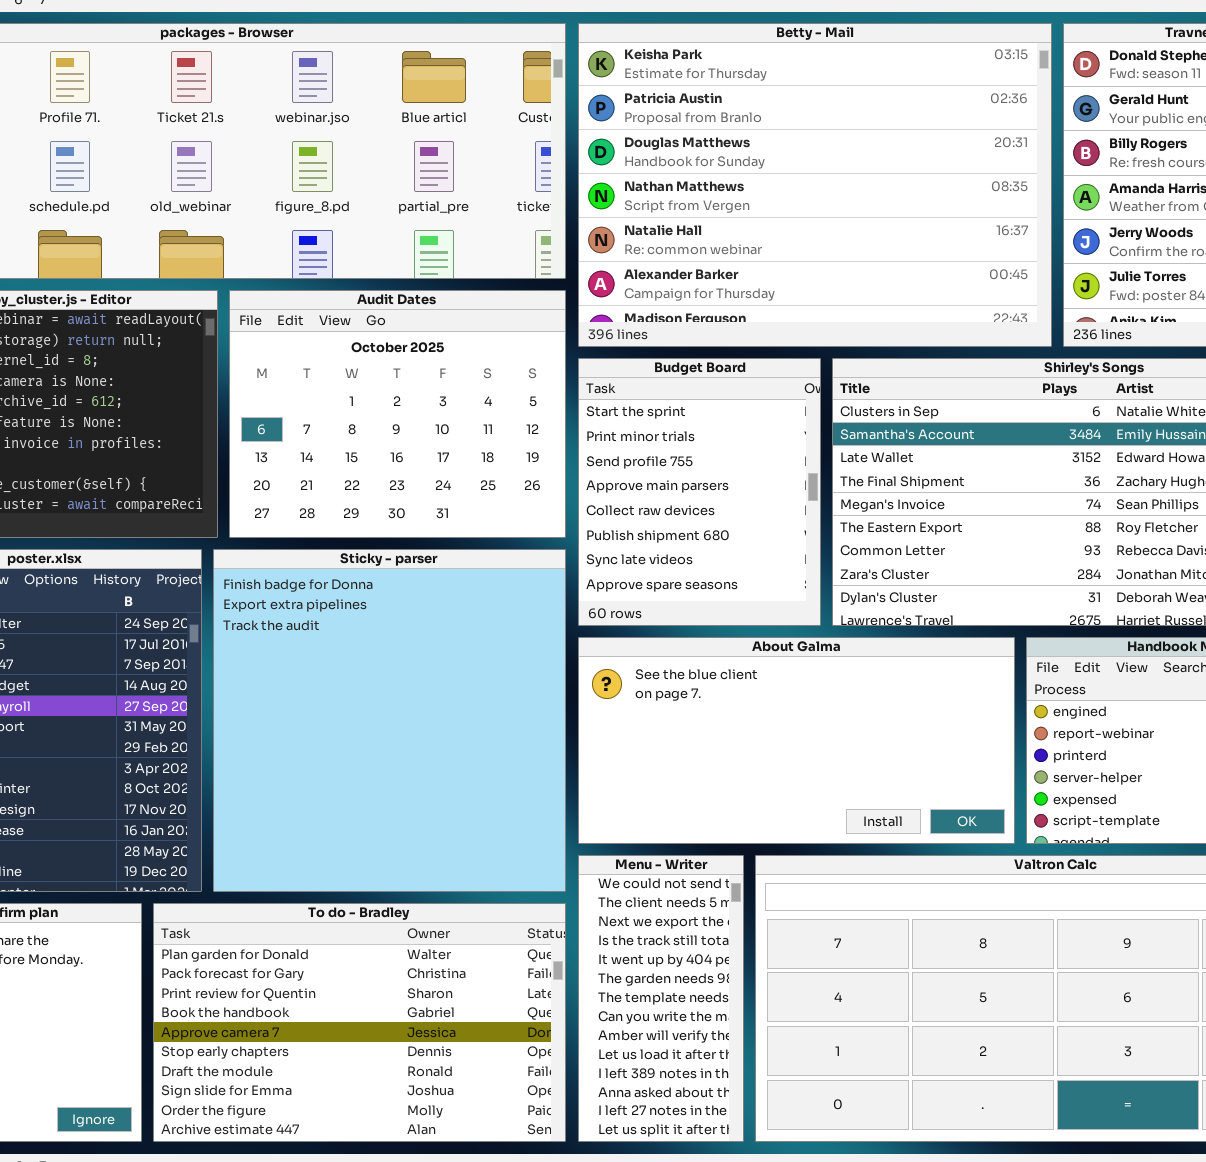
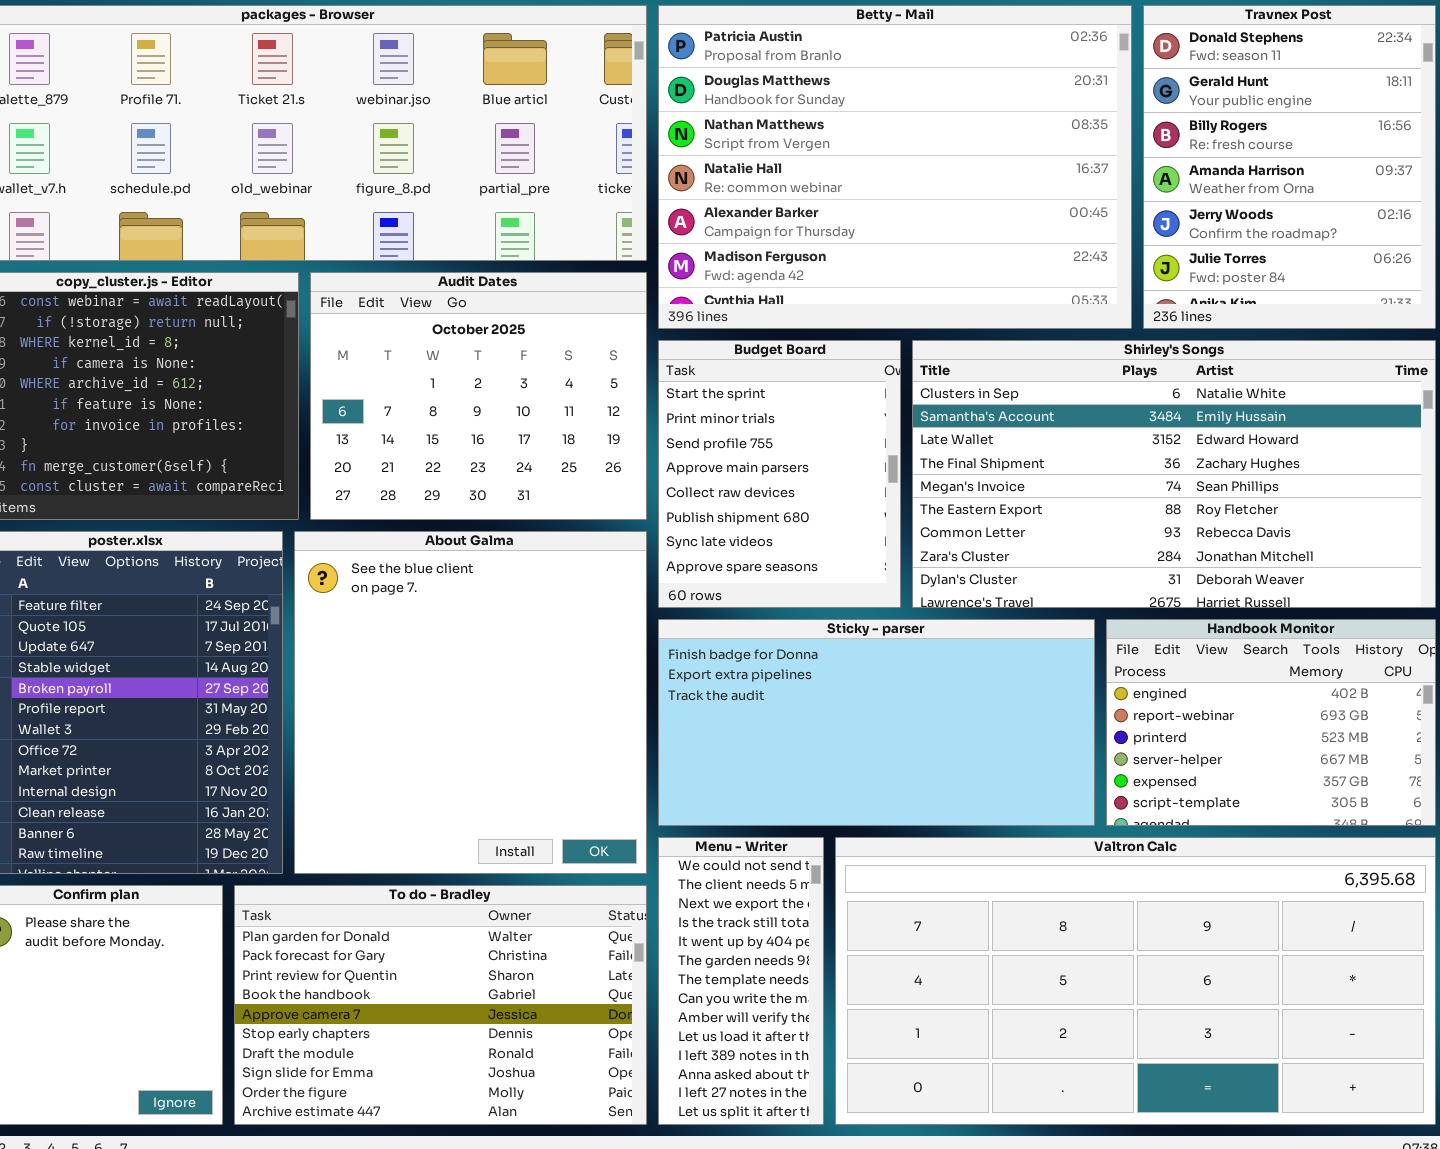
Betty - Mail: [578,23,1052,347] -> [658,5,1132,329], scrolled down 1 row
Sticky - parser: [213,549,566,892] -> [658,619,1095,826], moved, resized
About Galma: [578,637,1015,844] -> [294,531,647,874], moved, resized

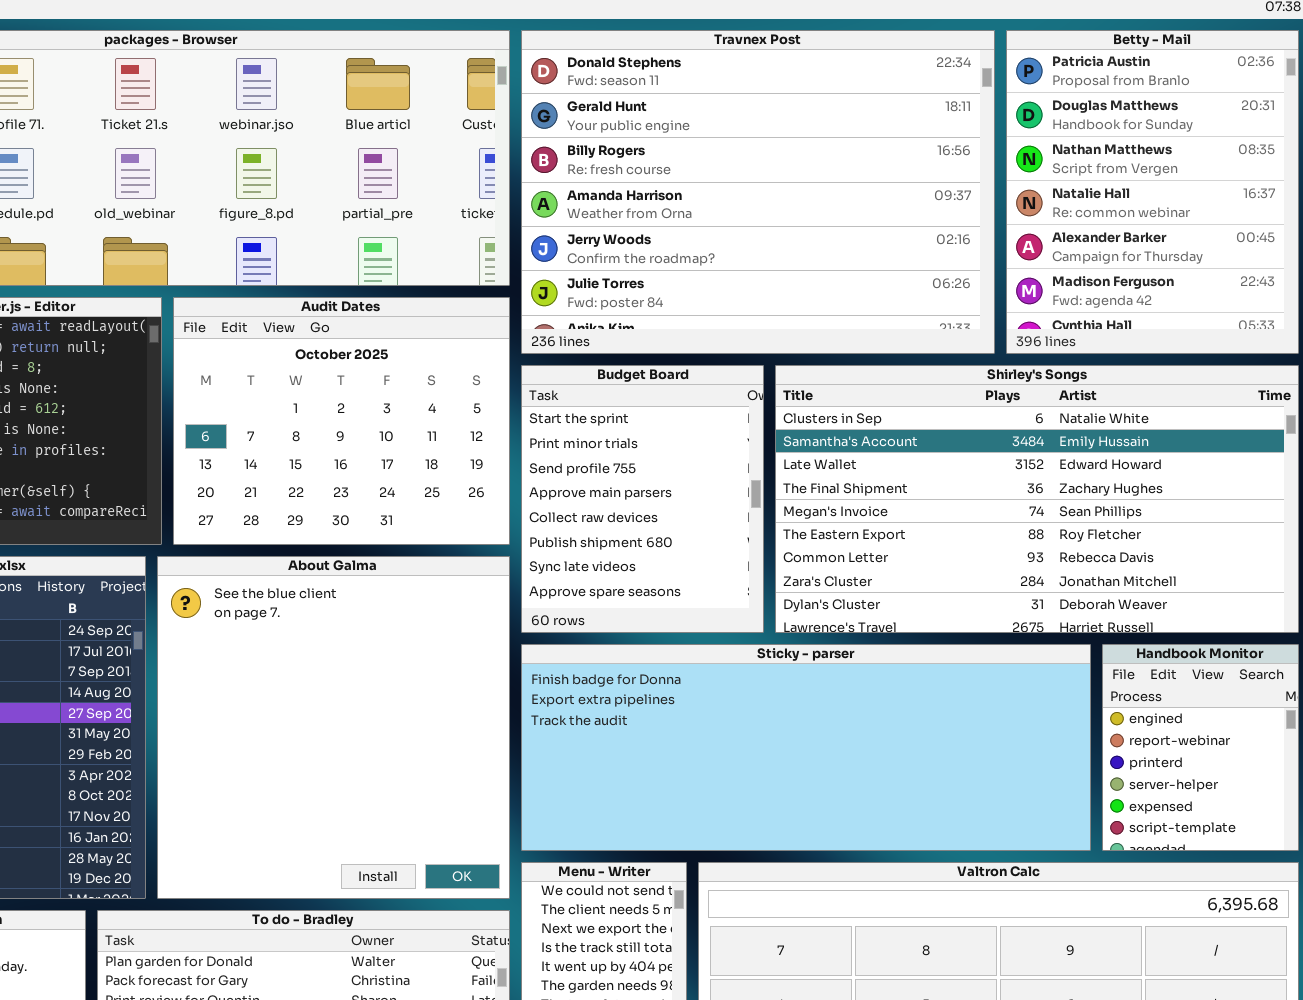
Betty - Mail: [658,5,1132,329] -> [1006,30,1299,354], moved, resized
Travnex Post: [1143,5,1436,329] -> [521,30,995,354], moved, resized
Sticky - parser: [658,619,1095,826] -> [521,644,1091,851], resized
Handbook Monitor: [1106,619,1436,826] -> [1102,644,1299,851], resized

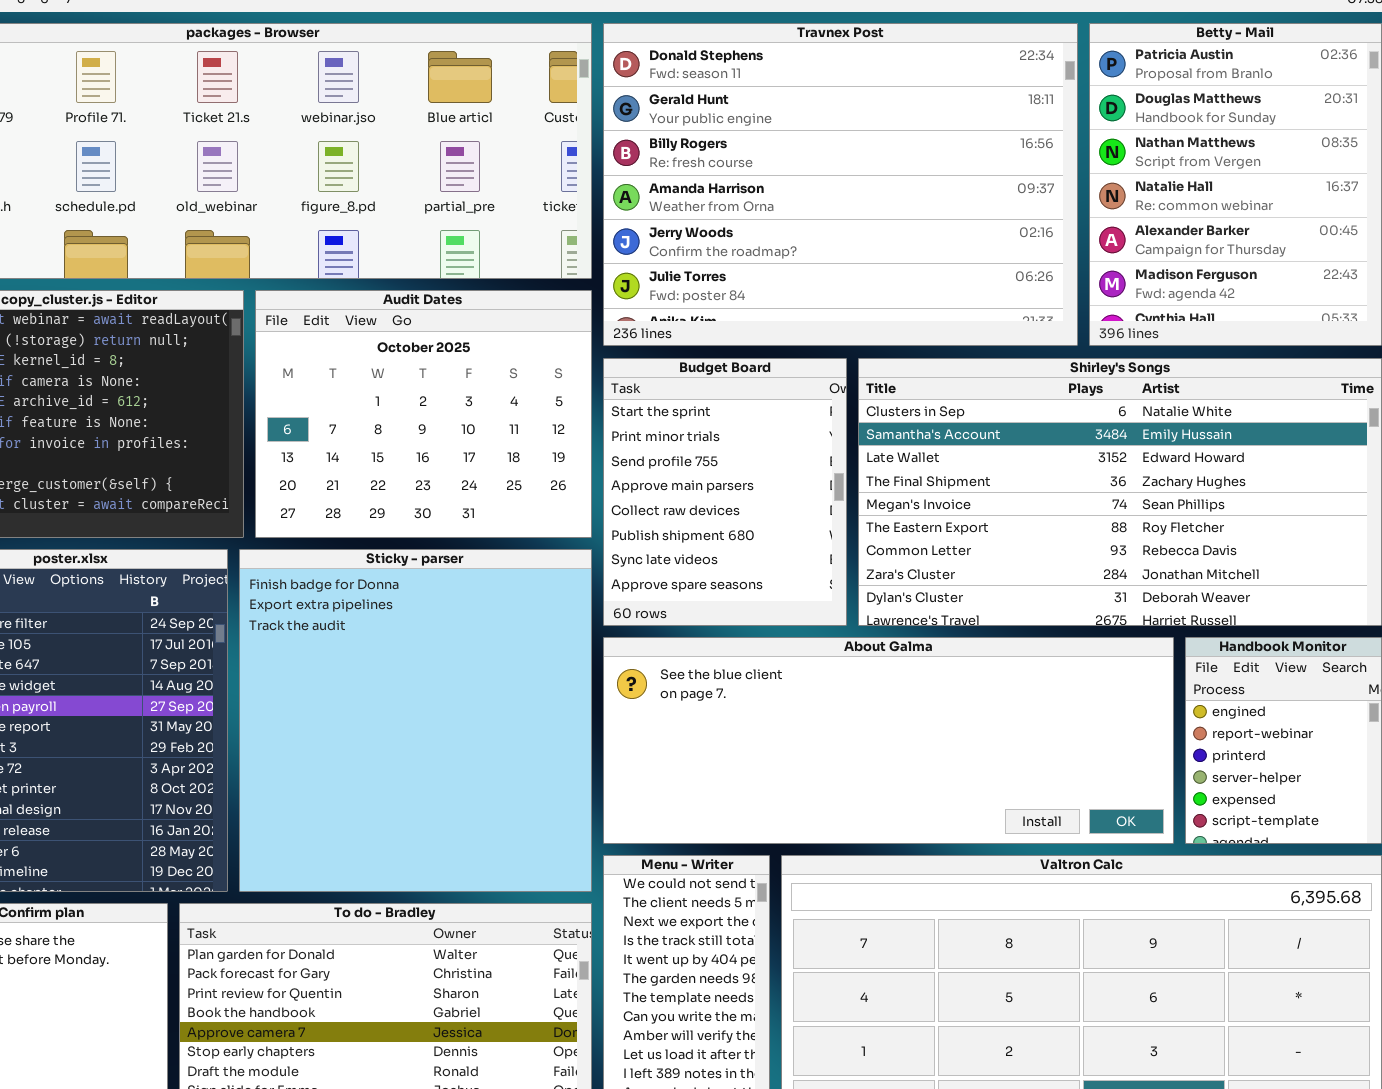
About Galma: [157,556,510,899] -> [603,637,1174,844], moved, resized
Sticky - parser: [521,644,1091,851] -> [239,549,592,892], moved, resized

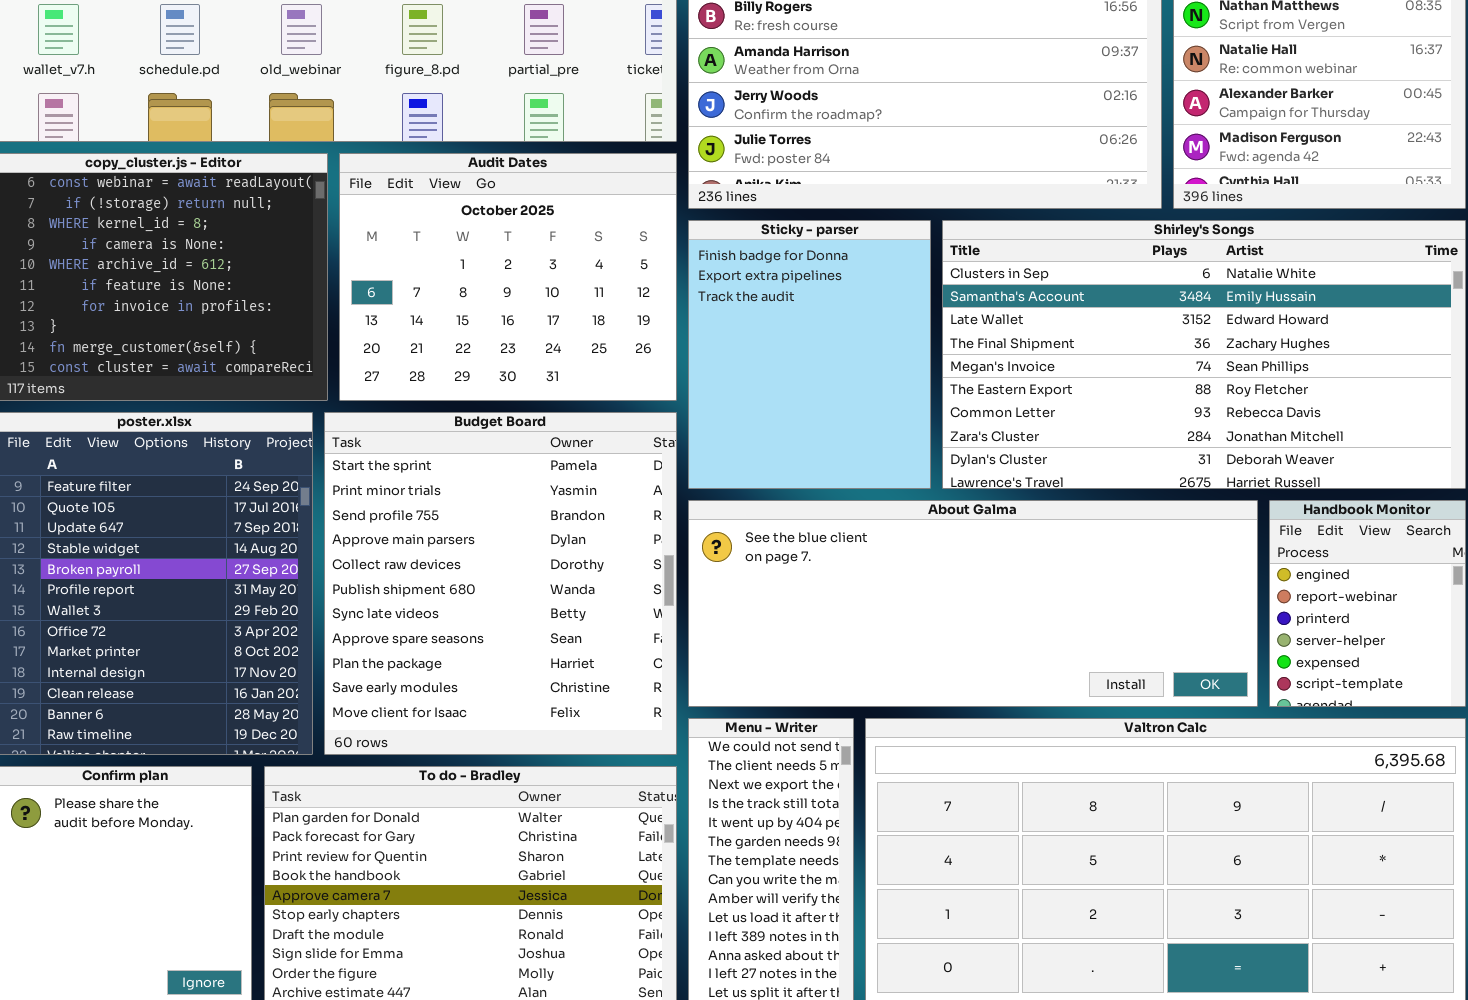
Budget Board: [603,358,847,626] -> [324,412,677,755], moved, resized
Sticky - parser: [239,549,592,892] -> [688,220,931,489], moved, resized

